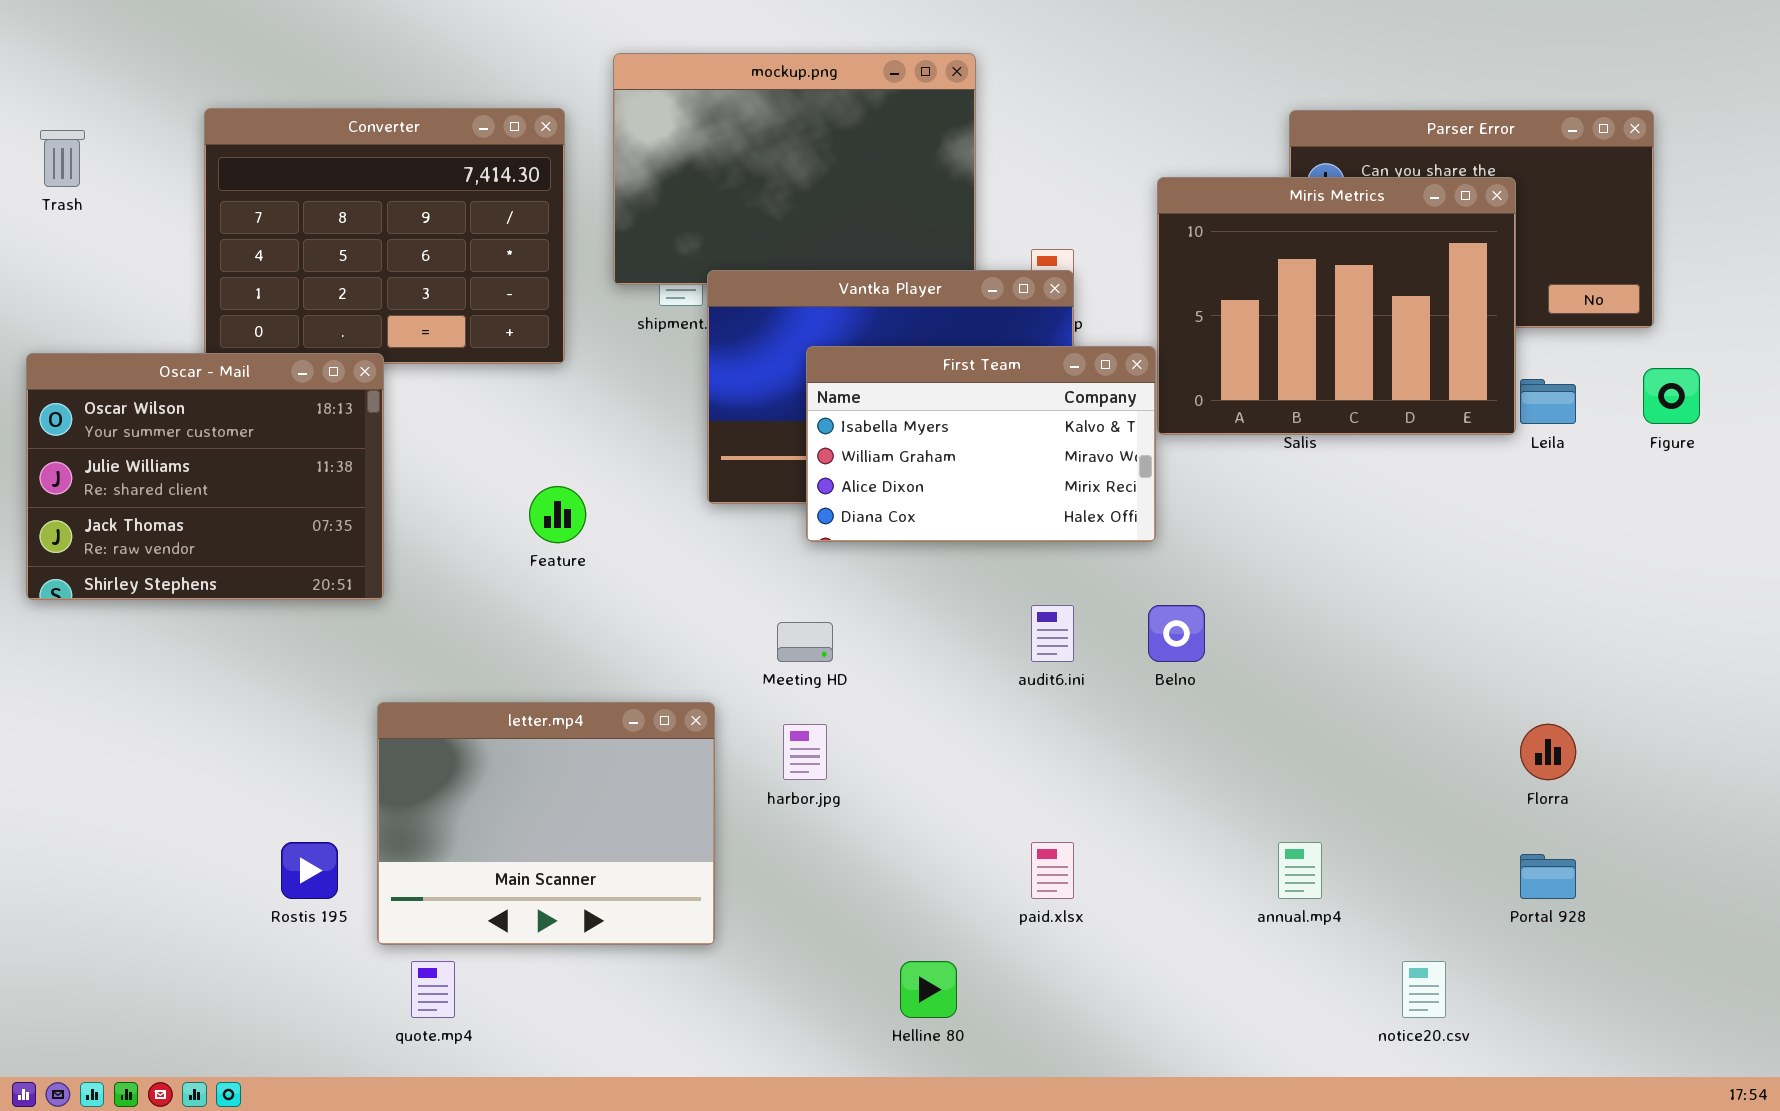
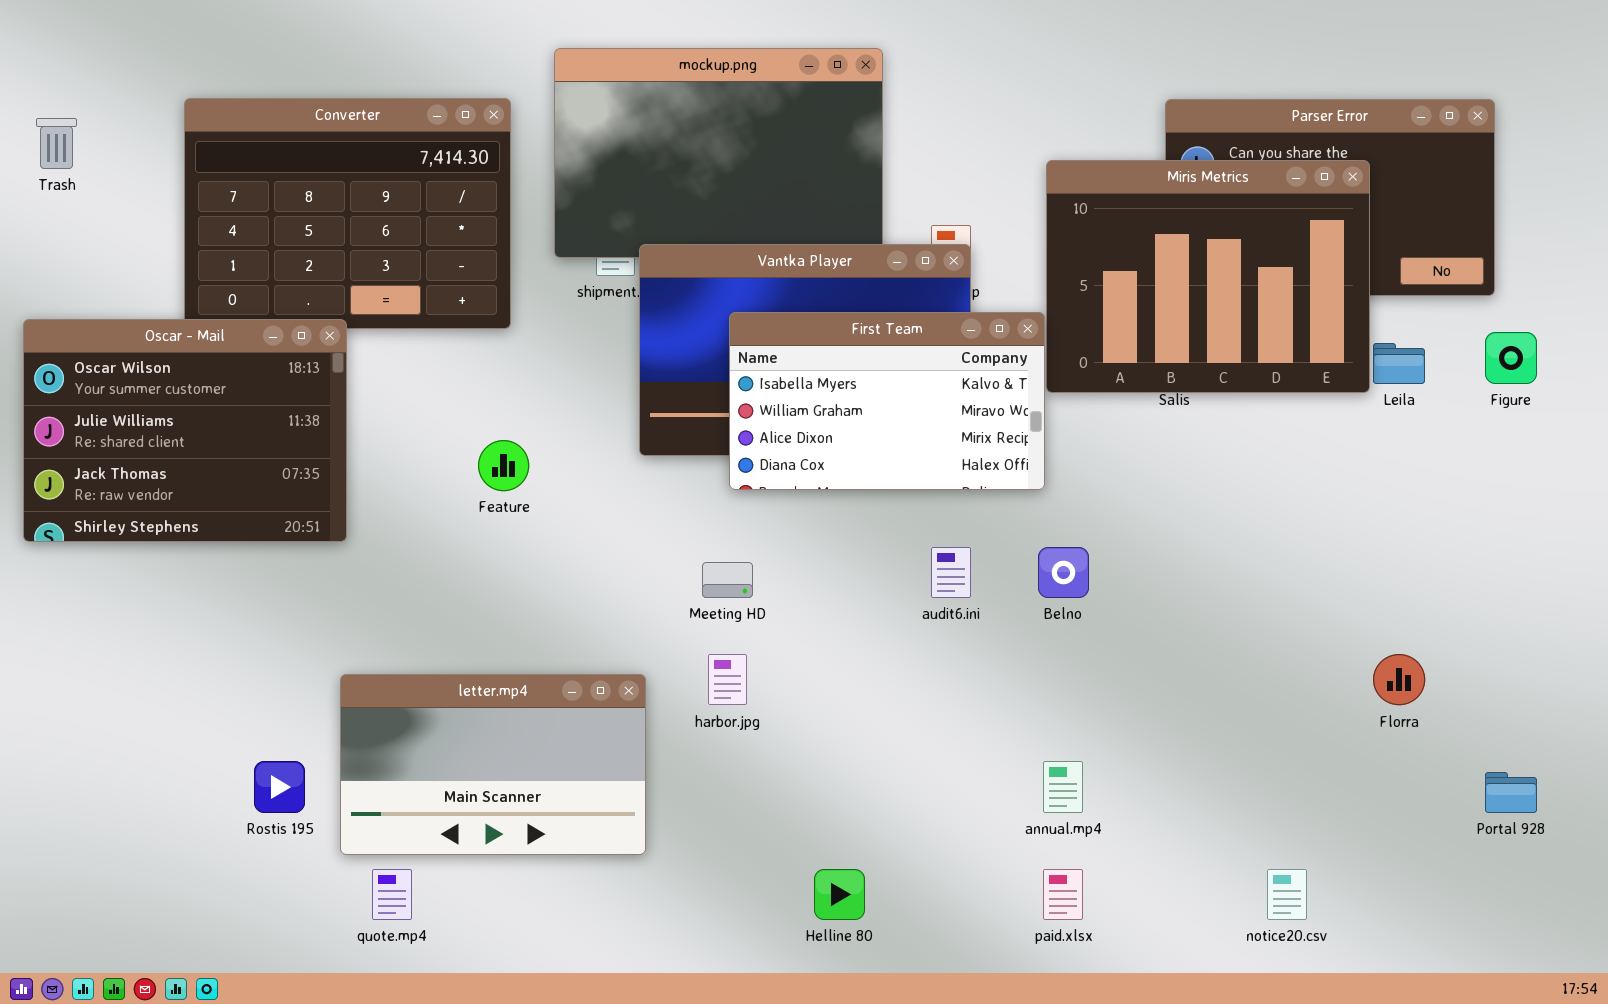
letter.mp4: [377,702,715,945] -> [340,674,646,855], resized
paid.xlsx: [1031,842,1074,899] -> [1043,869,1083,920], moved
annual.mp4: [1278,842,1322,899] -> [1043,761,1083,813], moved
Portal 928: [1520,854,1576,899] -> [1485,772,1537,813], moved

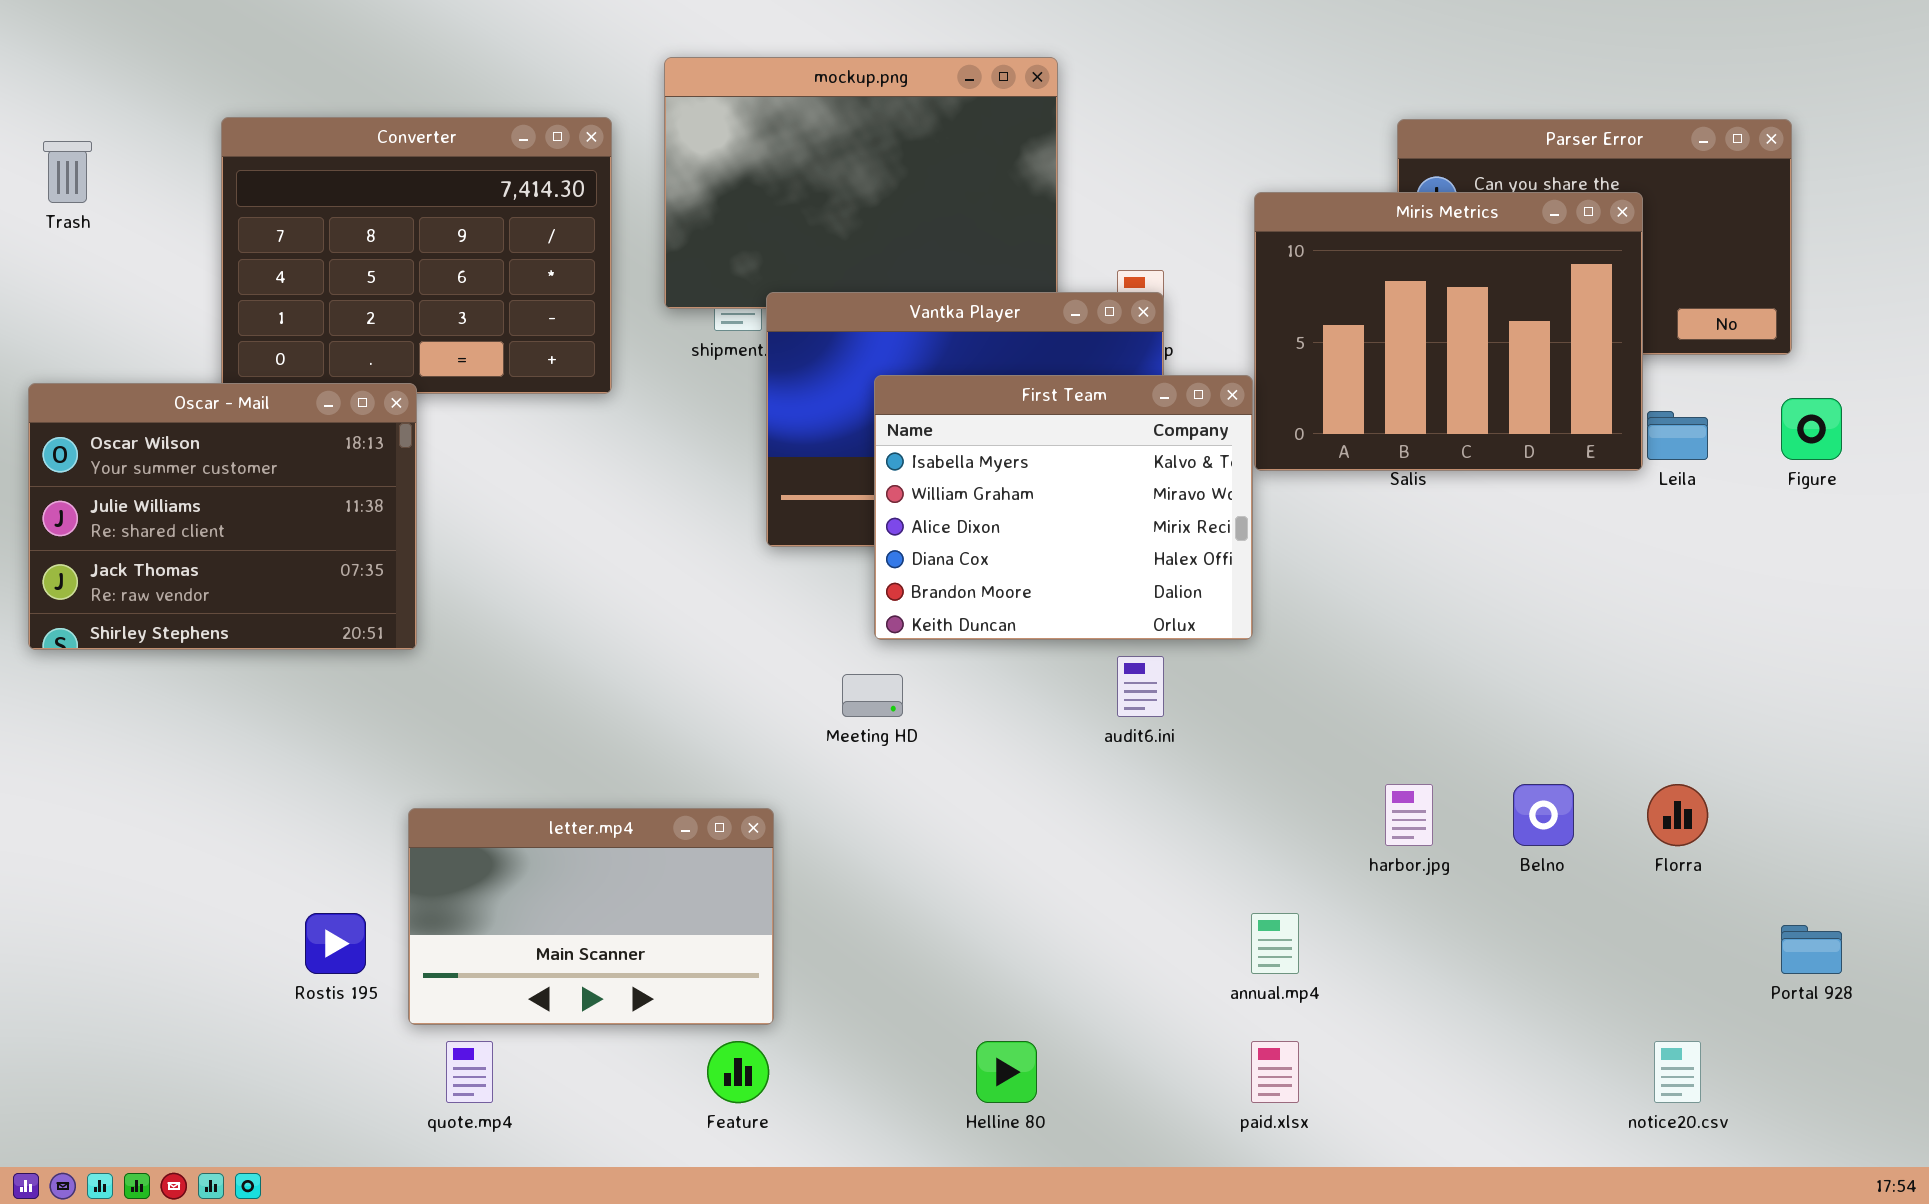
First Team: [729,312,1045,490] -> [874,375,1253,640], resized
Feature: [478,440,529,491] -> [707,1041,769,1103], moved
Belno: [1038,547,1089,598] -> [1513,784,1574,846], moved
harbor.jpg: [708,654,747,705] -> [1385,784,1433,846], moved
notice20.csv: [1267,869,1307,920] -> [1654,1041,1701,1103], moved

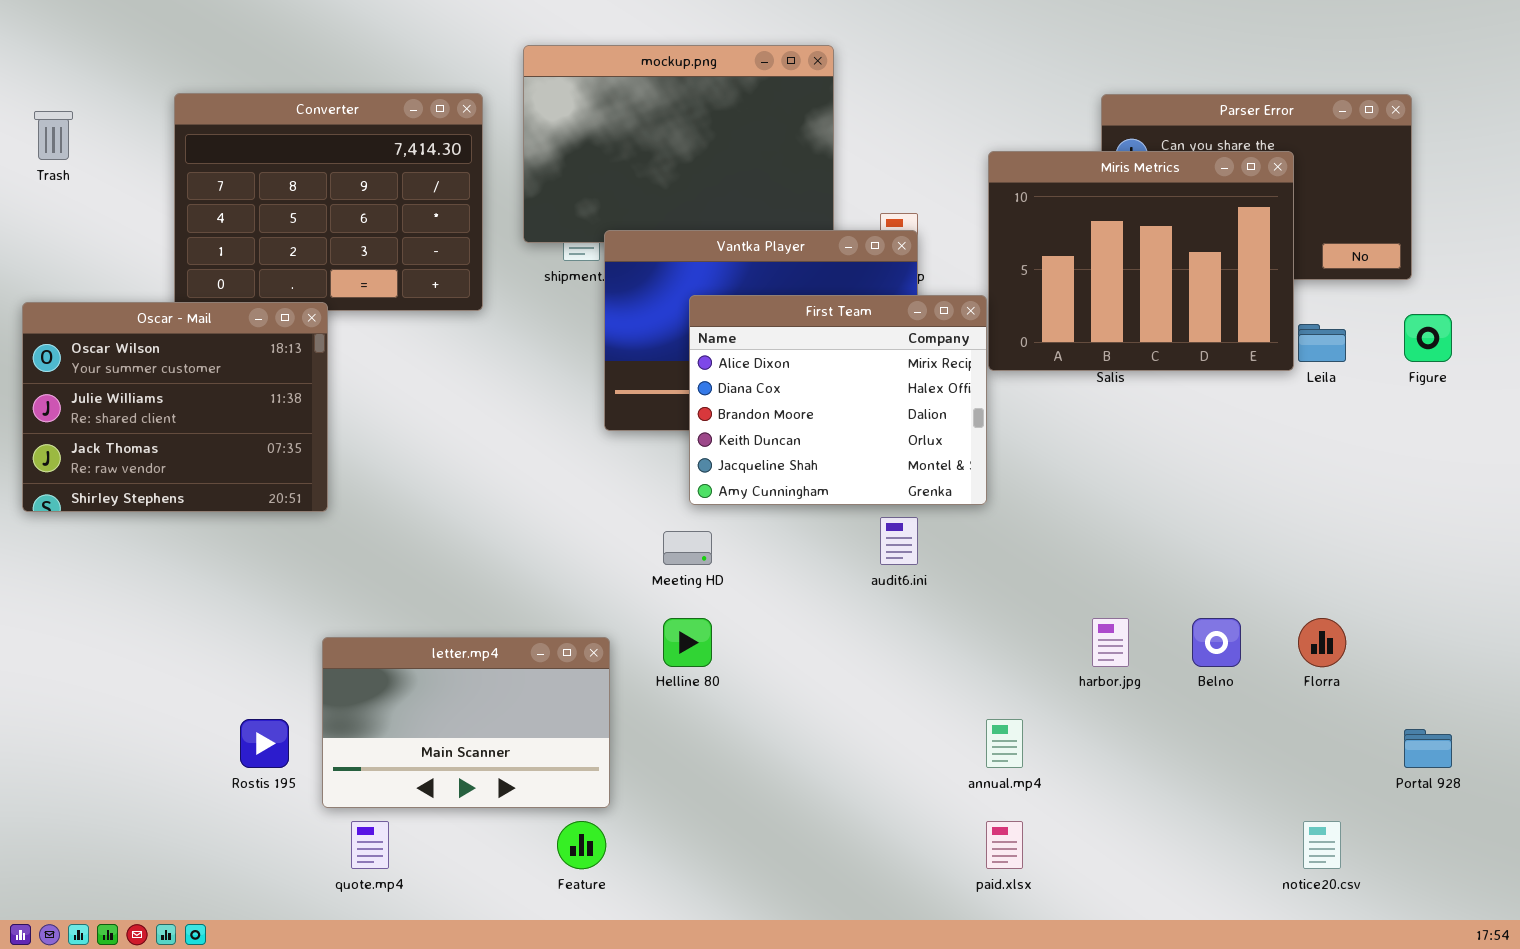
First Team: [874,375,1253,640] -> [689,295,987,505], scrolled down 2 rows
Helline 80: [976,1041,1037,1103] -> [663,618,712,667], moved

